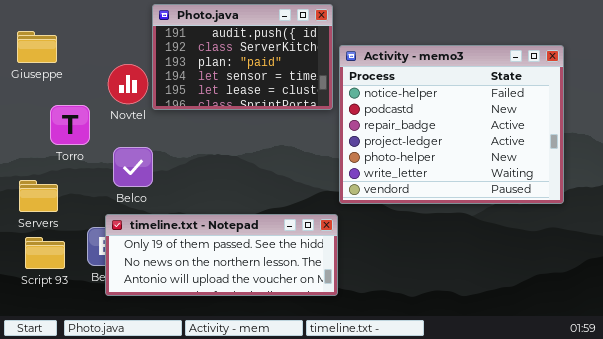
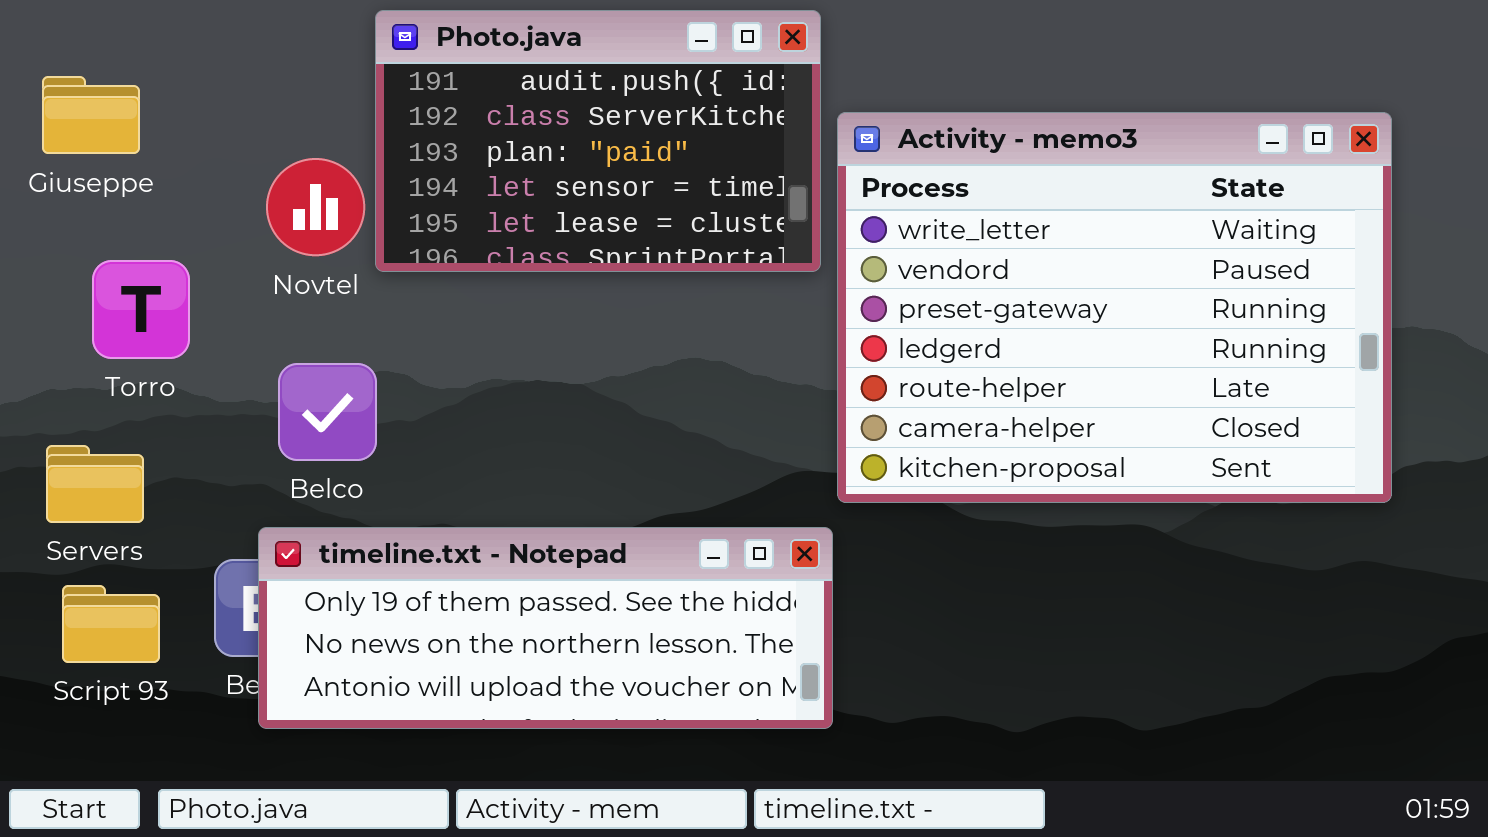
Activity - memo3: [339,45,564,204] -> [837,112,1392,503], scrolled down 5 rows
Torro: [50,105,90,145] -> [92,260,190,359], moved

